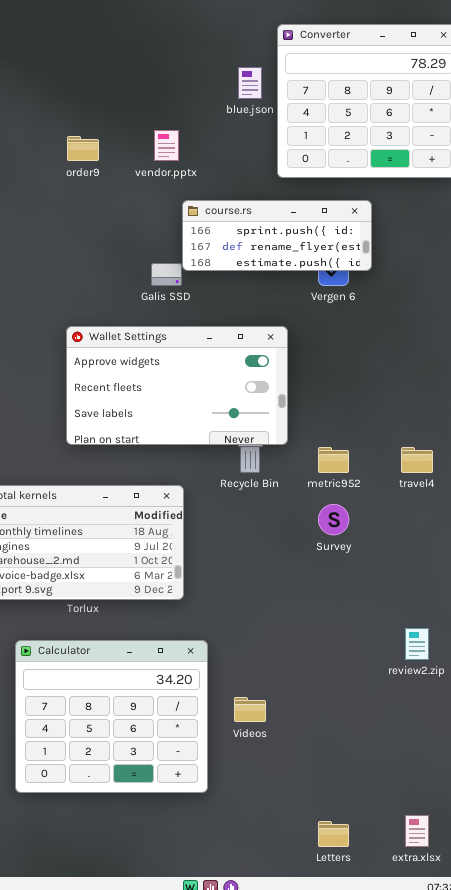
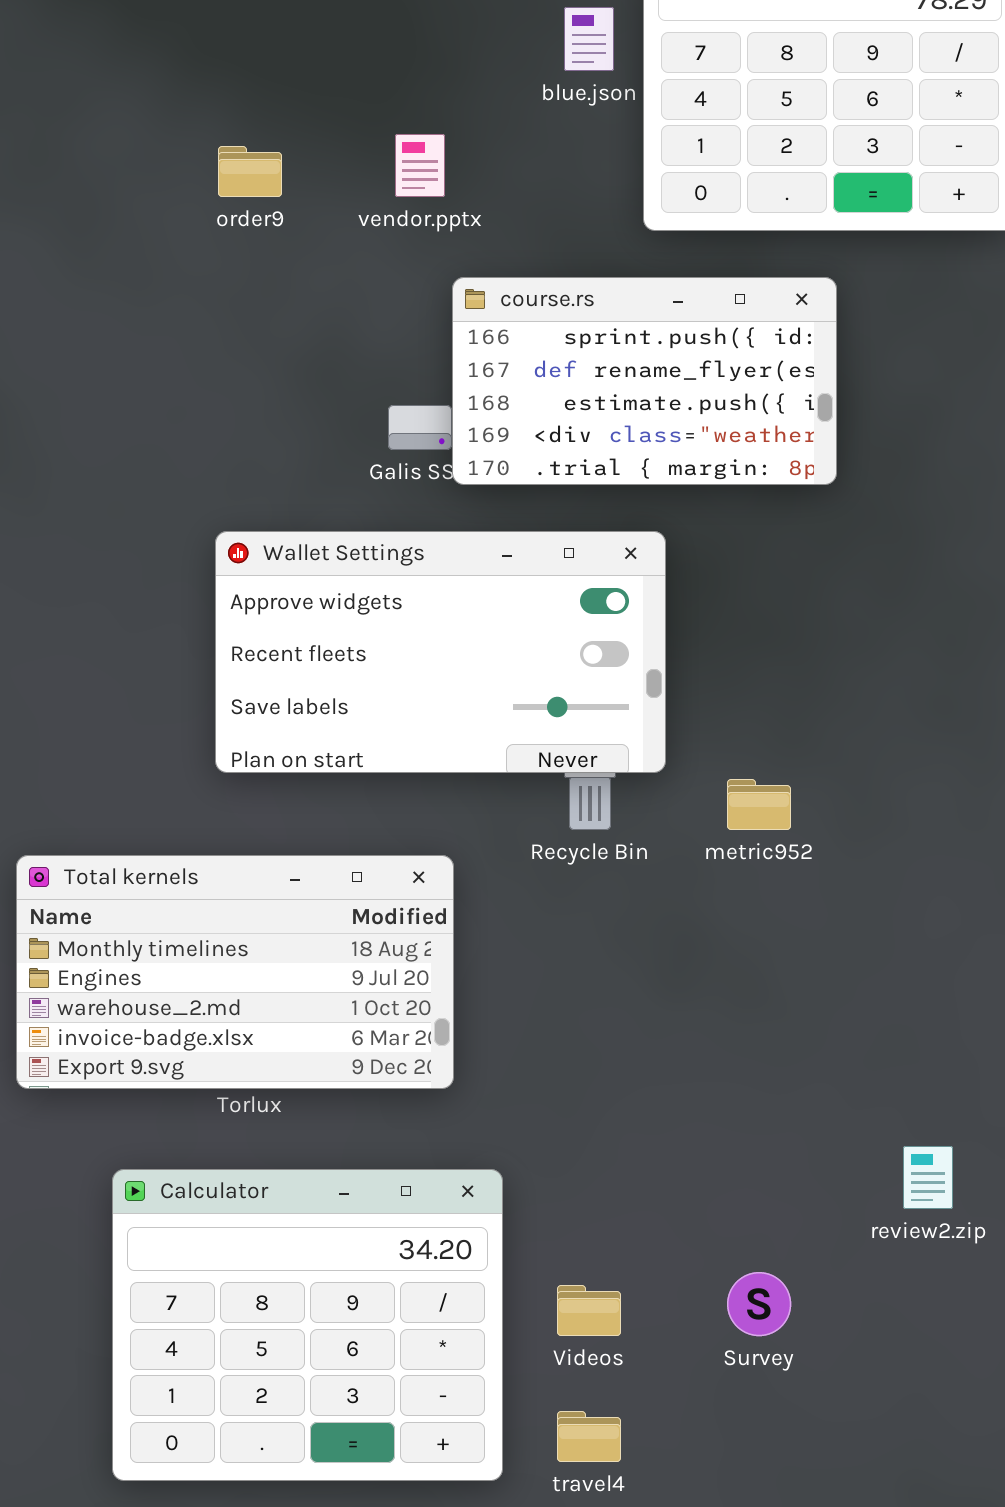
course.rs: [182,200,372,271] -> [452,277,837,485], resized
travel4: [401,447,433,473] -> [557,1411,621,1462], moved
Survey: [318,504,349,535] -> [727,1272,791,1336], moved

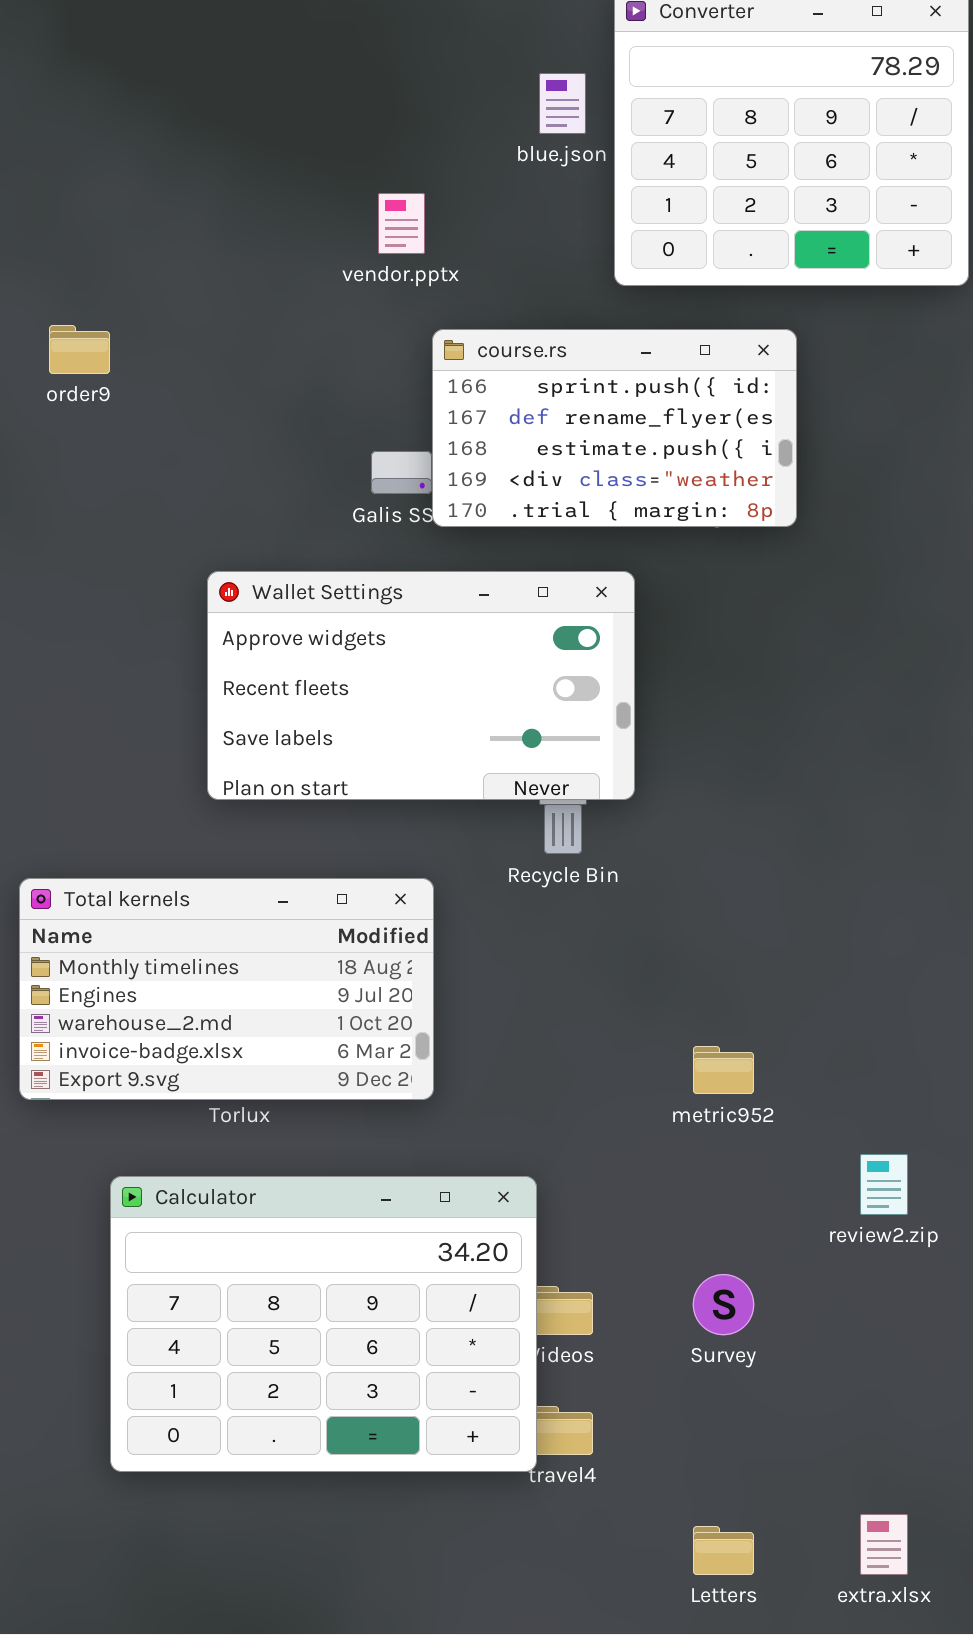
order9: [218,146,282,197] -> [49,325,110,374], moved
metric952: [727,779,791,830] -> [693,1046,754,1094], moved
Calculator: [112,1169,503,1481] -> [110,1176,537,1472], resized

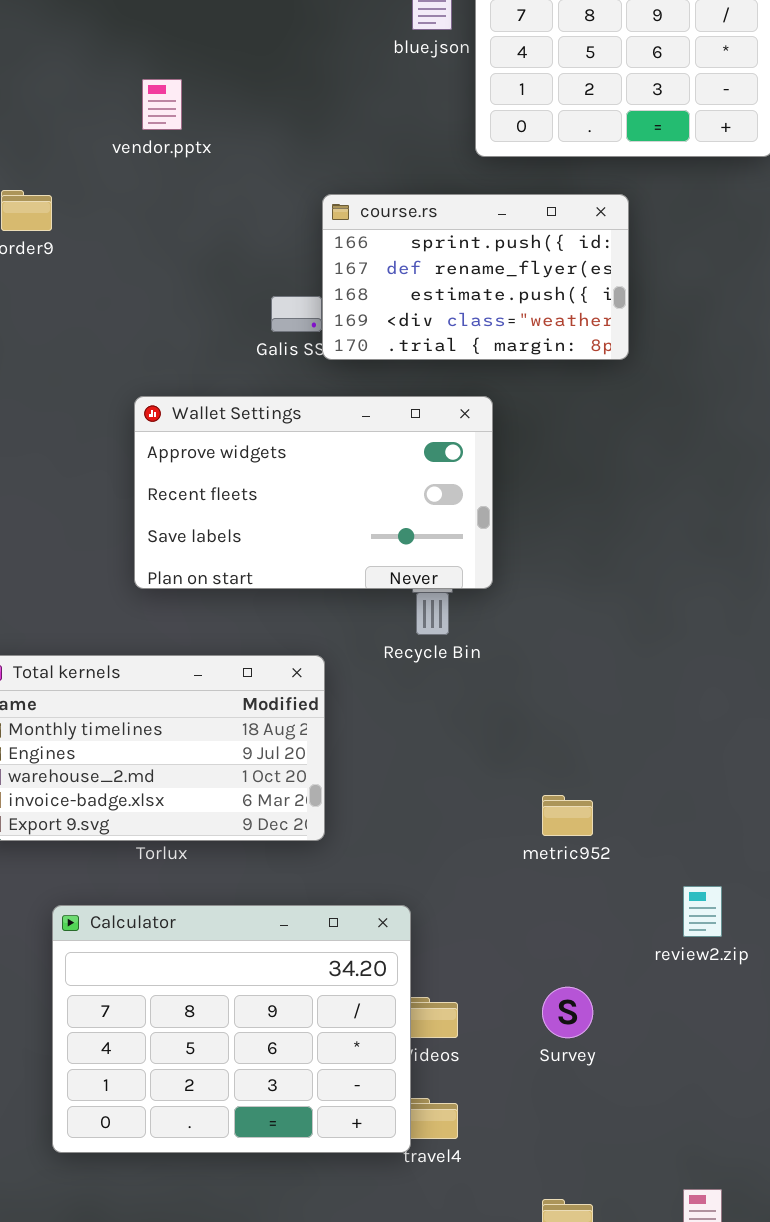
vendor.pptx: [378,193,425,254] -> [142,79,182,130], moved

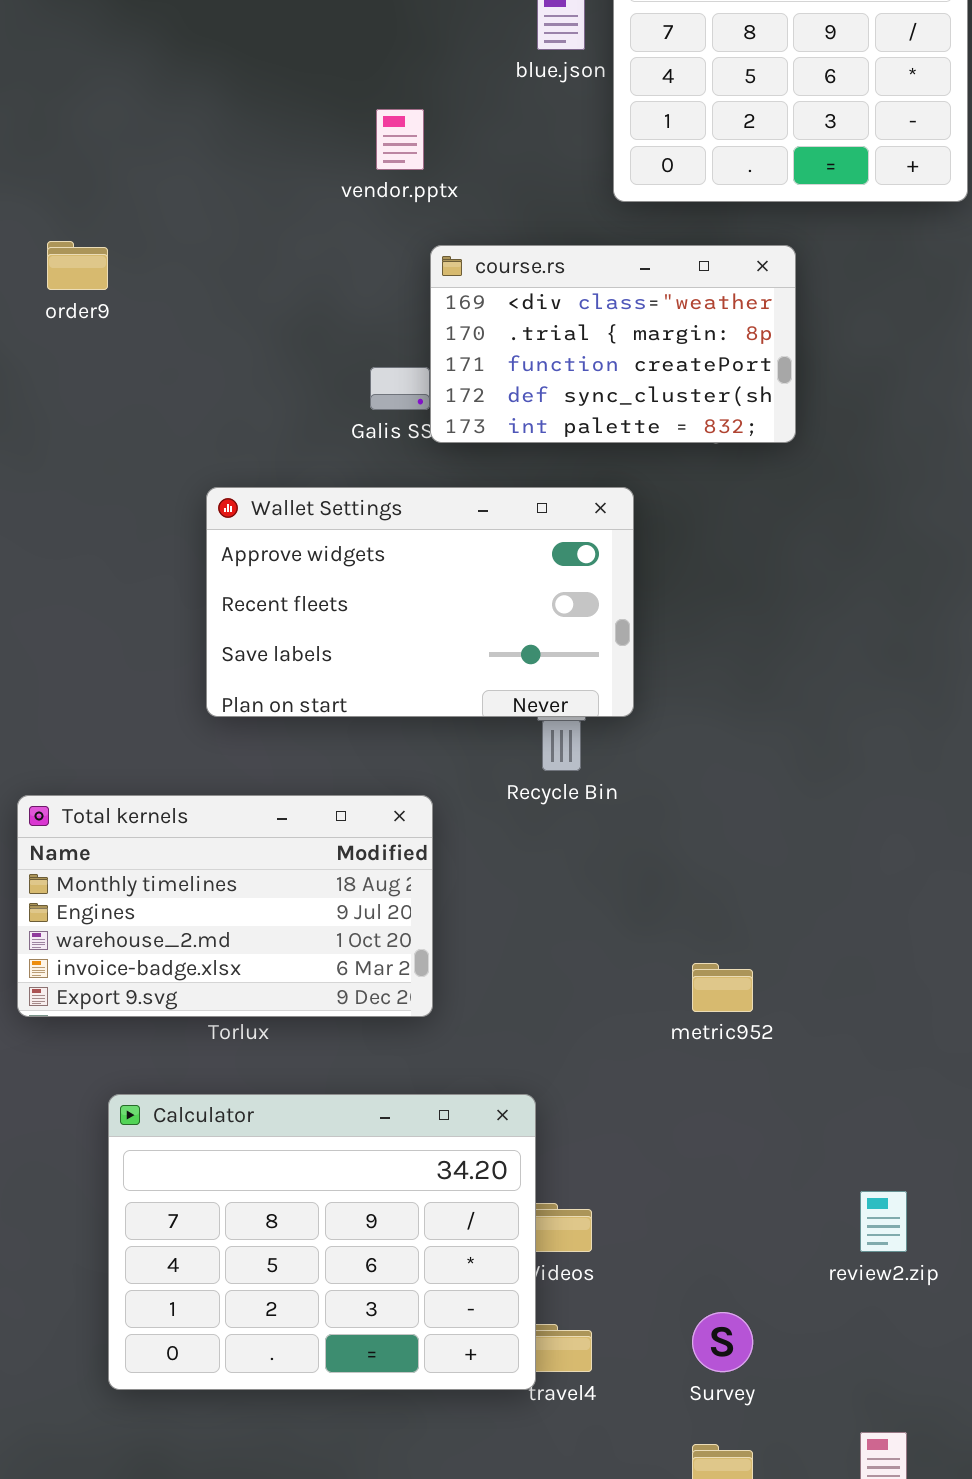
vendor.pptx: [142,79,182,130] -> [376,109,424,170], moved
course.rs: [322,194,629,360] -> [430,245,796,443], scrolled down 3 rows
review2.zip: [683,886,722,937] -> [860,1191,907,1252], moved
Survey: [542,987,593,1038] -> [692,1312,753,1372], moved

